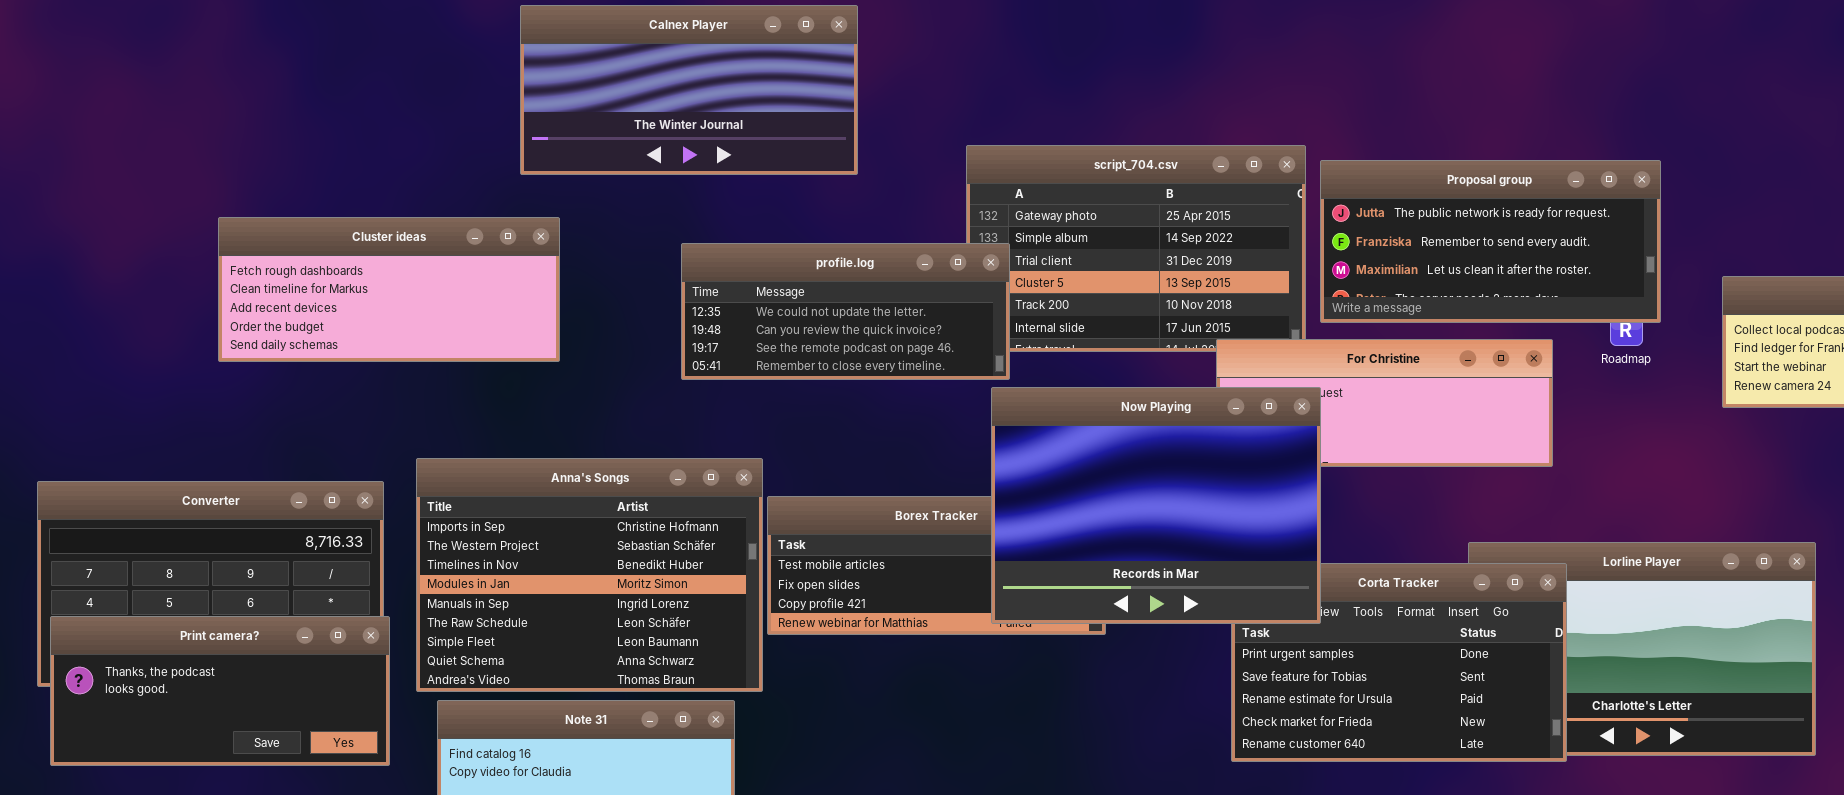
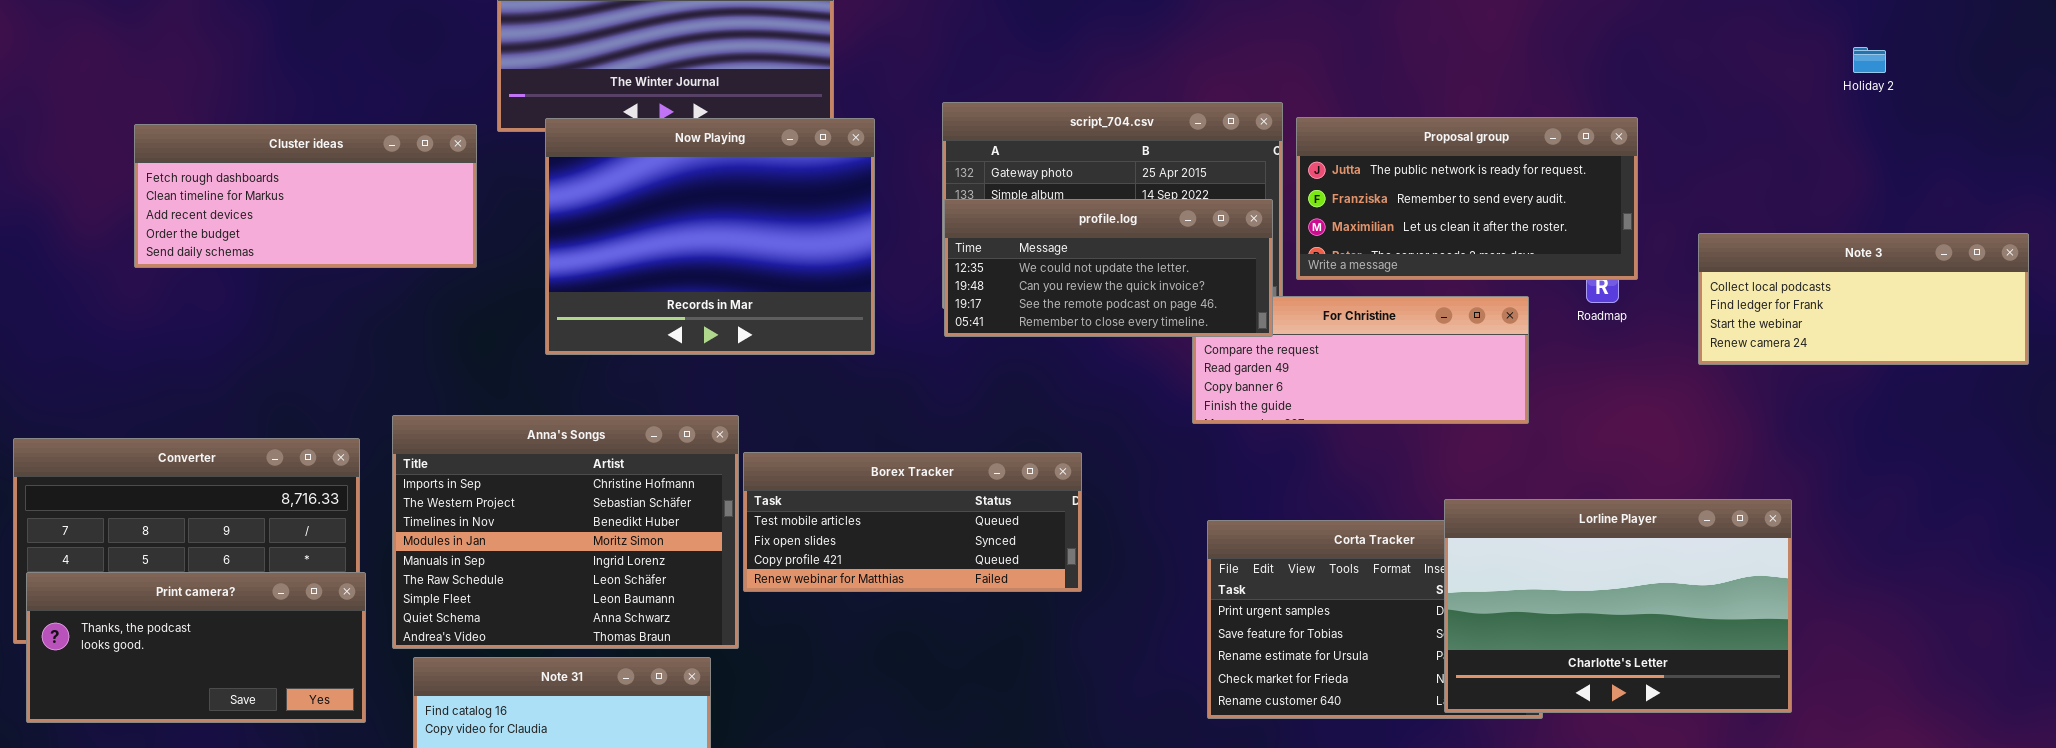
Cluster ideas: [218,217,560,362] -> [134,124,477,268], moved
profile.log: [681,243,1010,380] -> [944,199,1273,337], moved
Now Playing: [991,387,1321,624] -> [545,118,875,355], moved
Lorline Player: [1468,542,1816,756] -> [1444,499,1792,713], raised

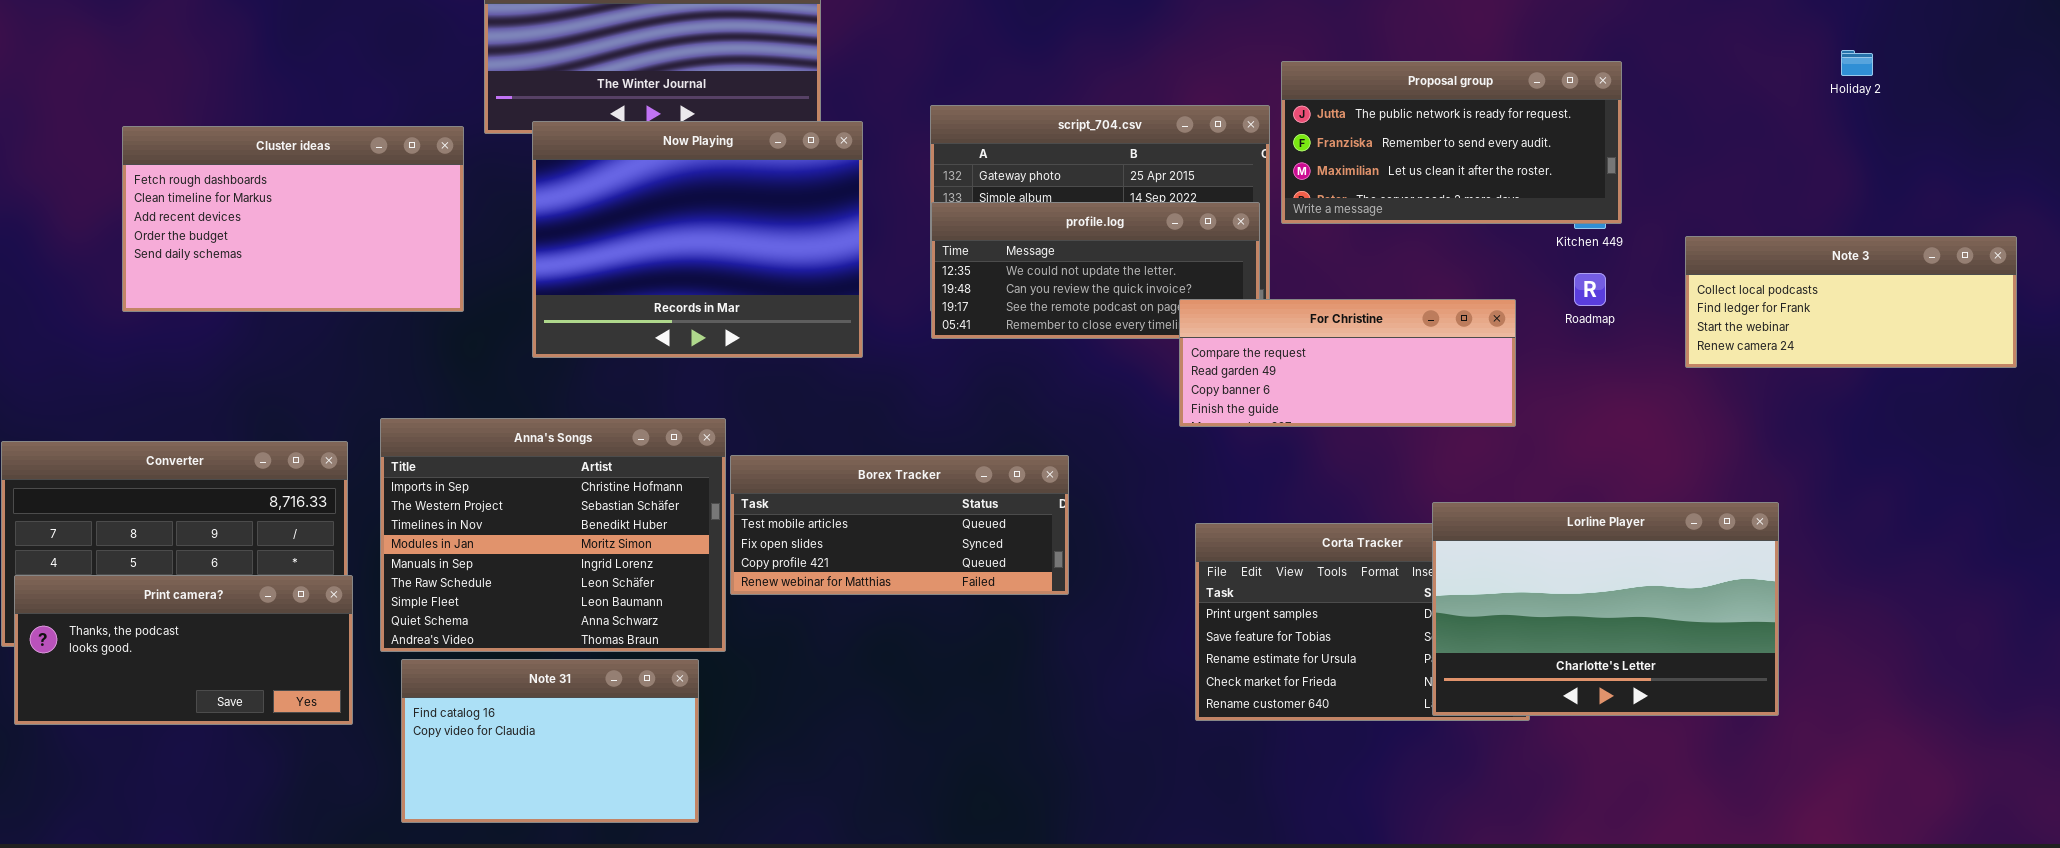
Proposal group: [1296,117,1638,280] -> [1281,61,1622,224], moved
Cluster ideas: [134,124,477,268] -> [122,126,464,312], resized
For Christine: [1192,296,1529,424] -> [1179,299,1516,427], raised

